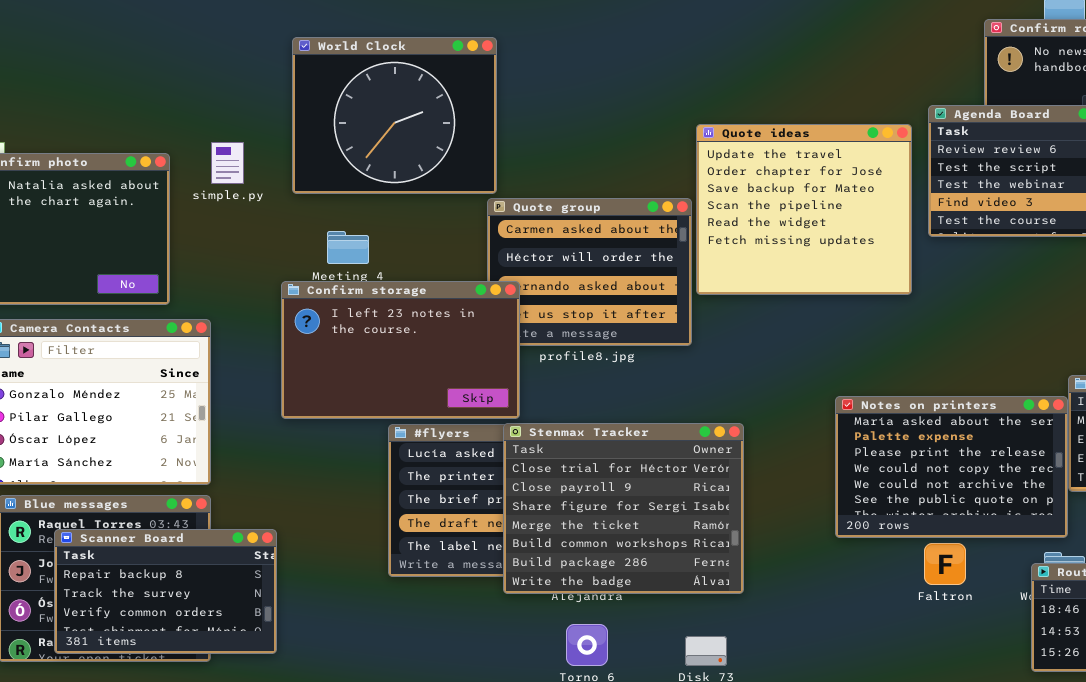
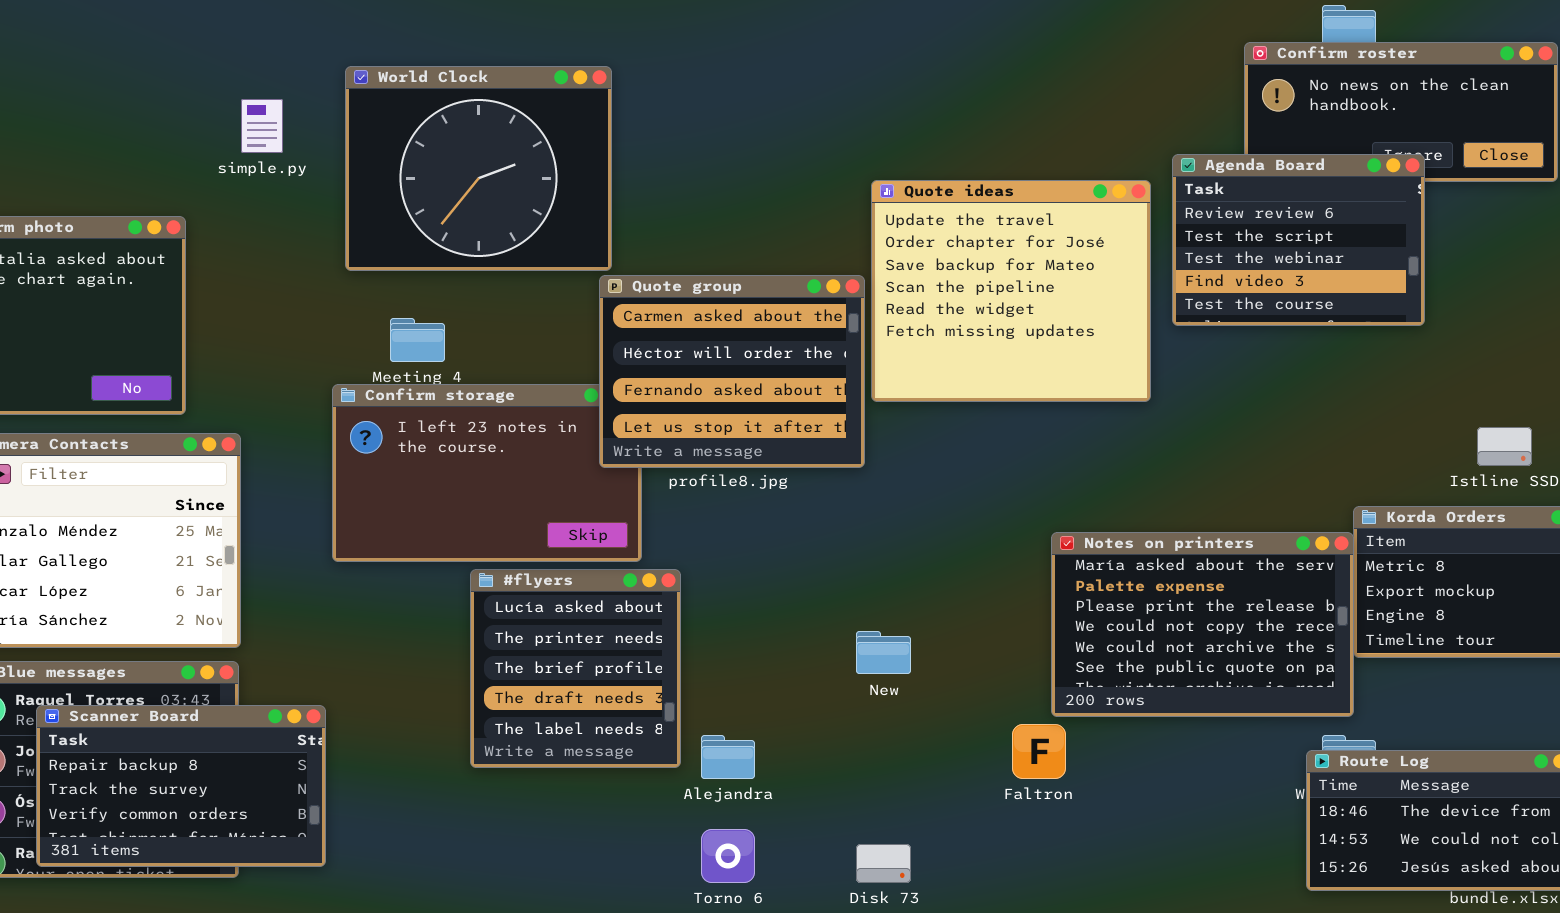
simple.py: [211,142,244,184] -> [241,99,283,153], moved
Quote group: [487,198,692,346] -> [599,275,865,468], raised
Stenmax Tracker: [503,423,744,594] -> none, closed
Faltron: [924,543,966,585] -> [1012,724,1066,779], moved

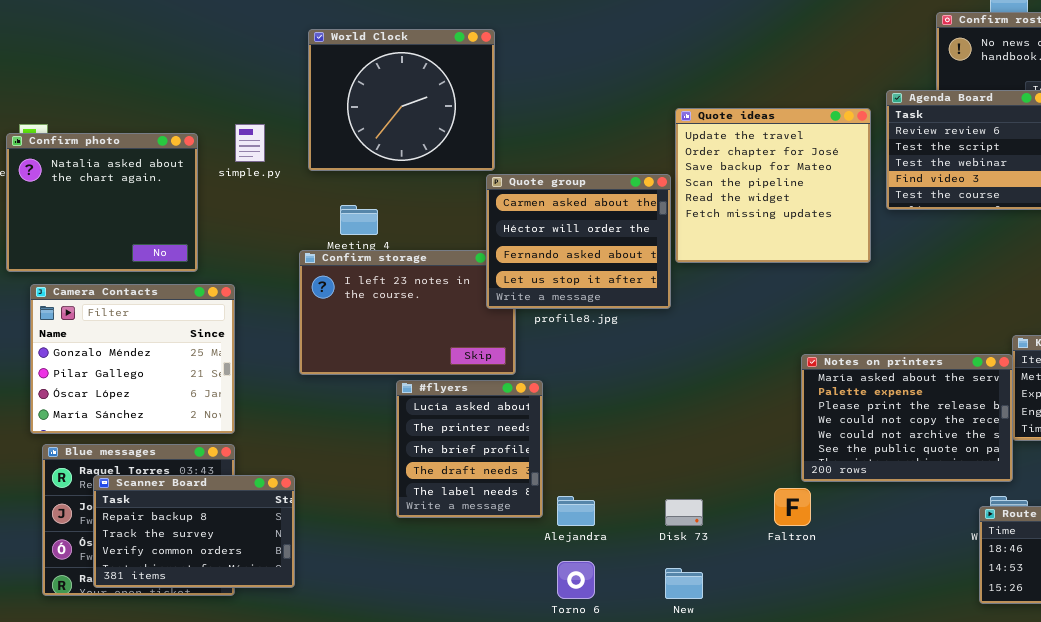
simple.py: [241,99,283,153] -> [235,124,265,162], moved
New: [856,631,911,674] -> [665,568,703,599], moved
Disk 73: [856,844,911,883] -> [665,499,703,526], moved

